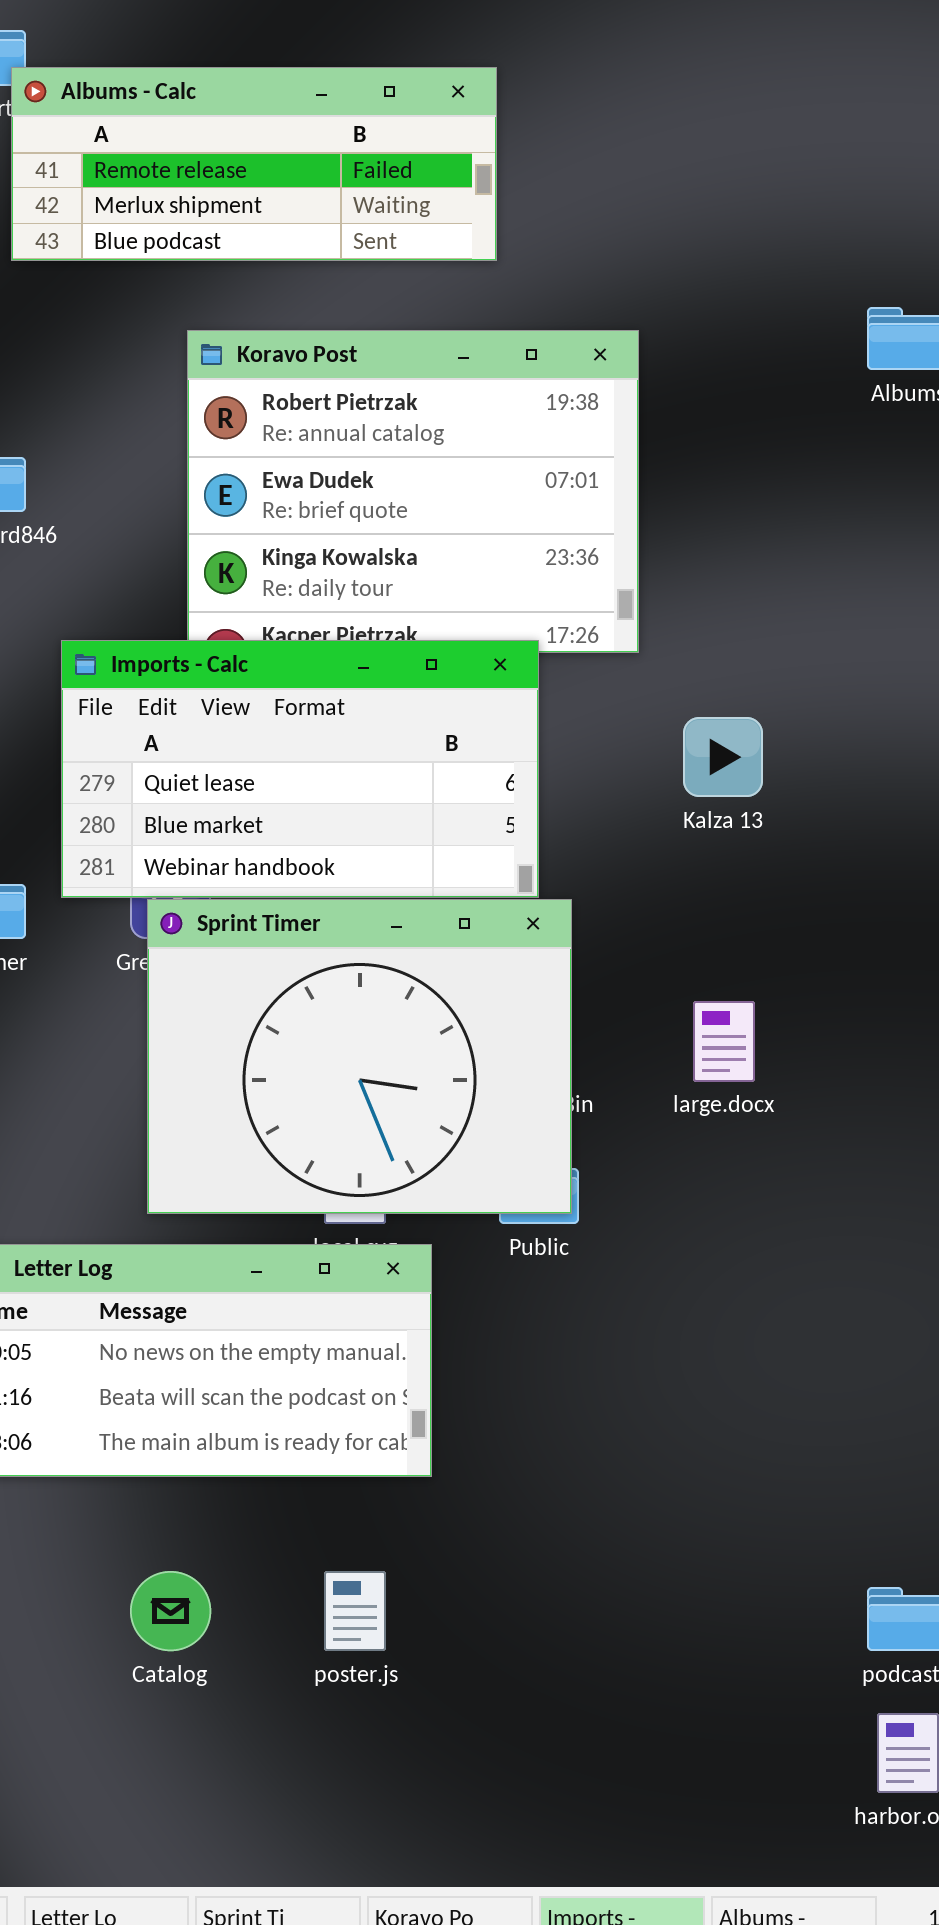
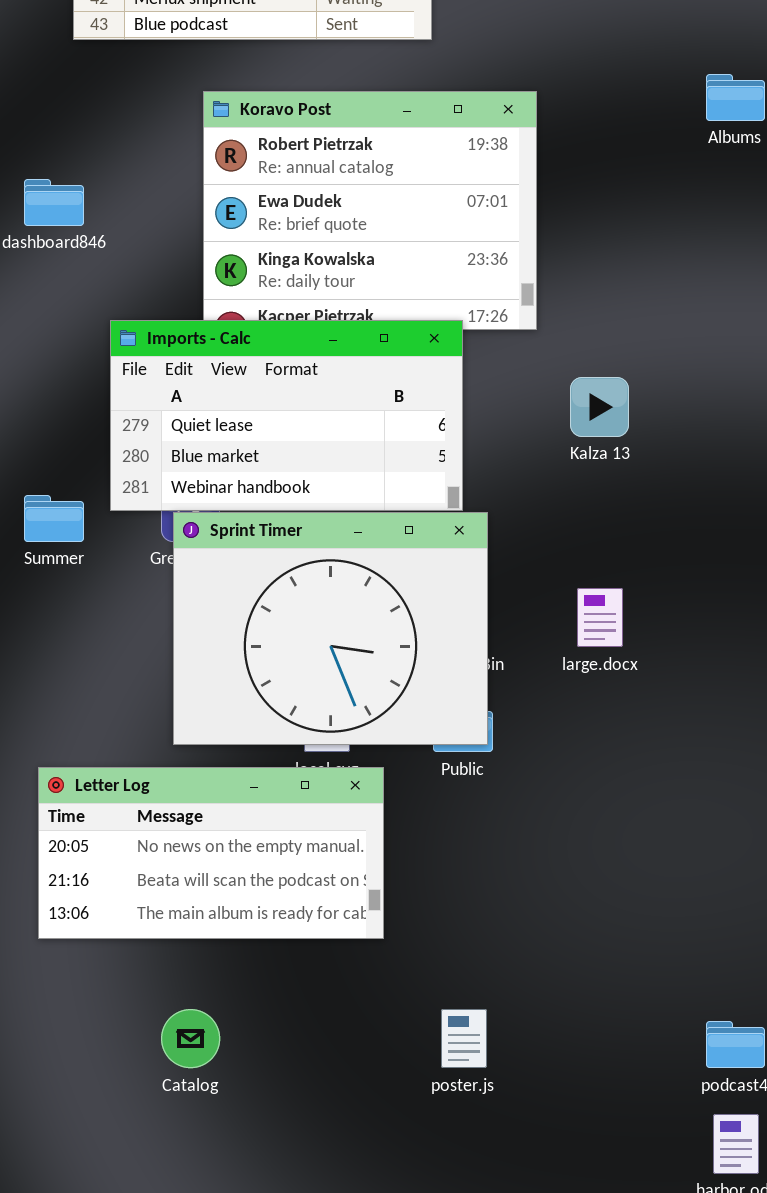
poster.js: [324,1571,386,1651] -> [441,1009,487,1068], moved

